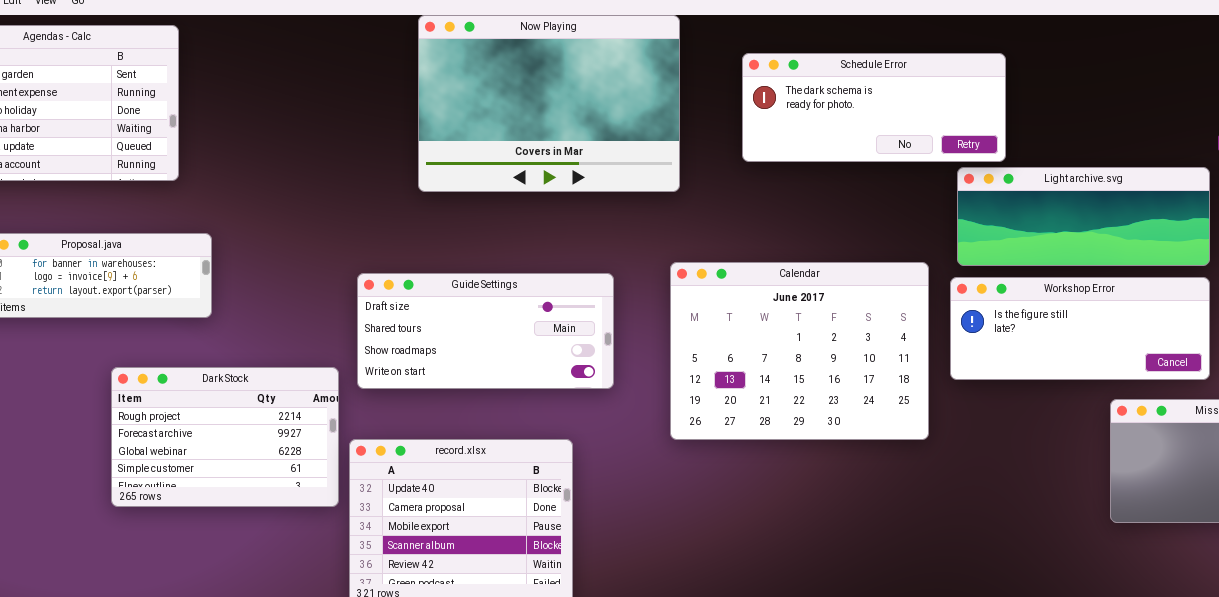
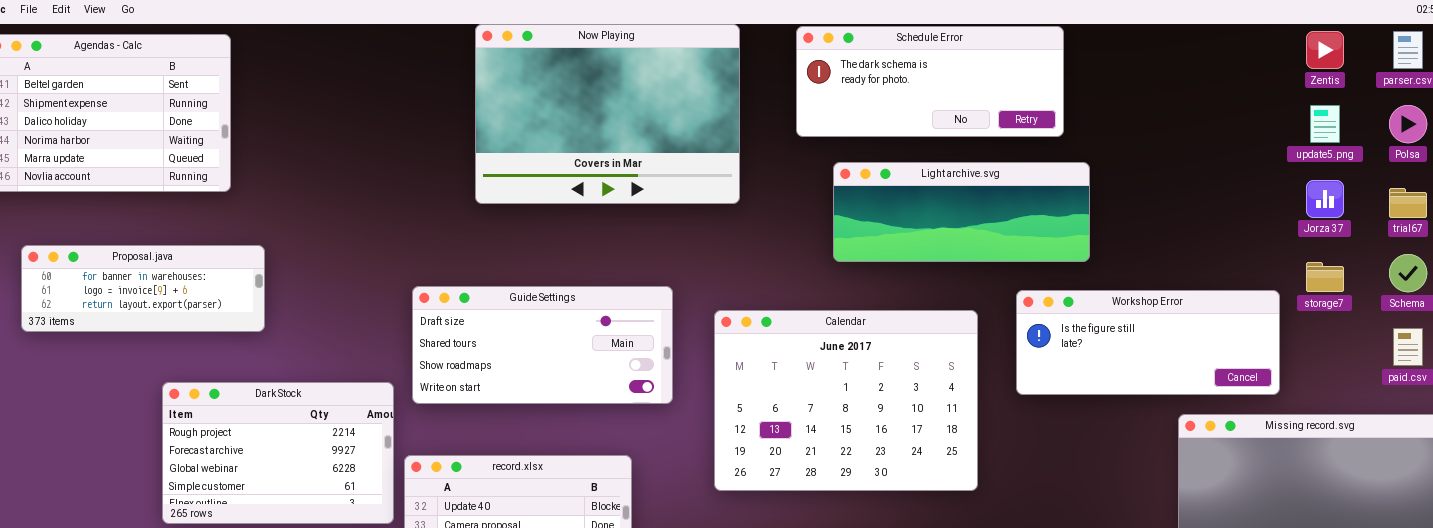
Schedule Error: [742,53,1006,162] -> [796,26,1064,137], moved
Light archive.svg: [957,167,1210,266] -> [833,162,1090,262], moved
Calendar: [670,262,929,440] -> [714,310,978,491], moved

